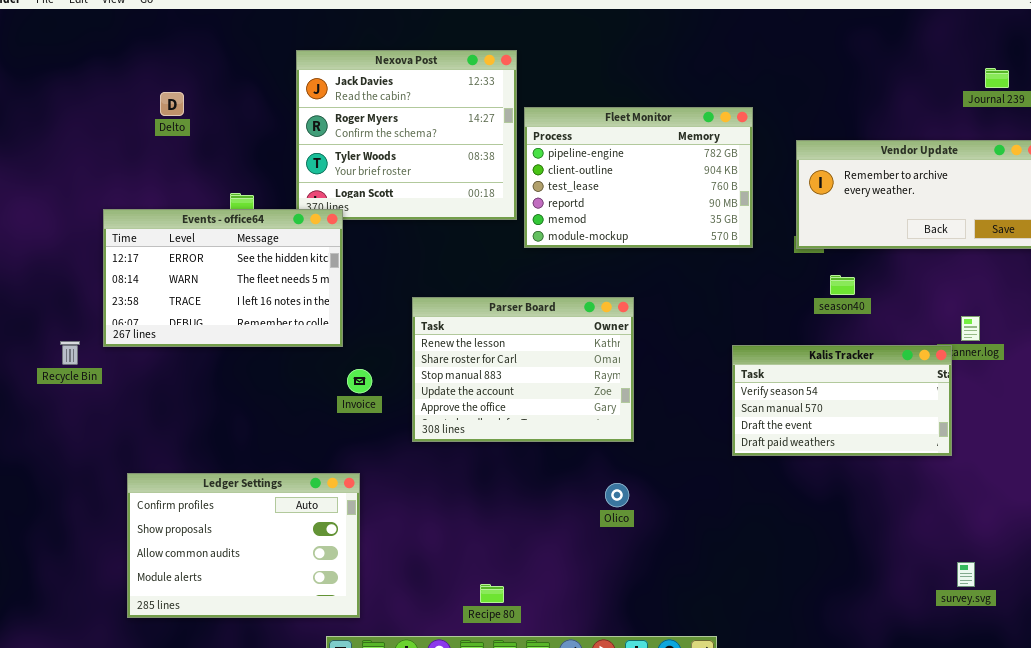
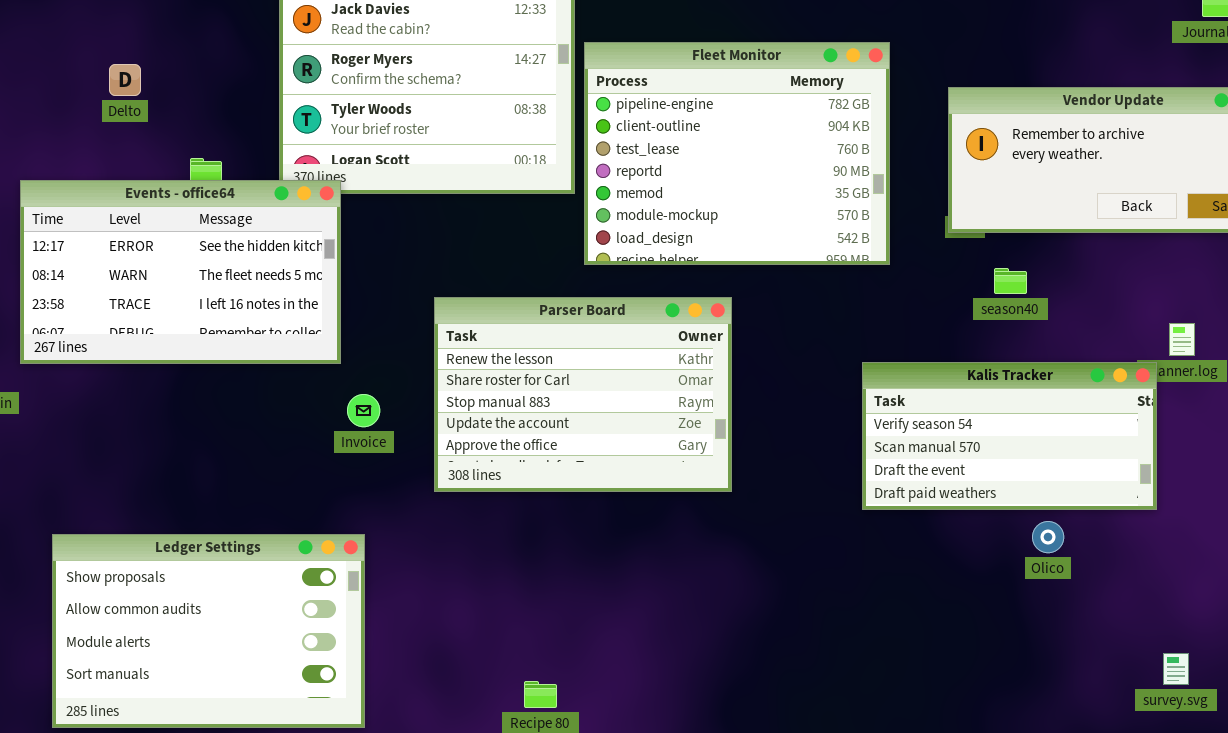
Delto: [160,92,184,116] -> [109,64,141,96], moved
Fleet Monitor: [524,107,753,248] -> [584,42,890,265], resized
Ledger Settings: [127,473,360,618] -> [52,534,365,728], scrolled down 1 row
Olico: [605,483,629,507] -> [1032,521,1064,553], moved

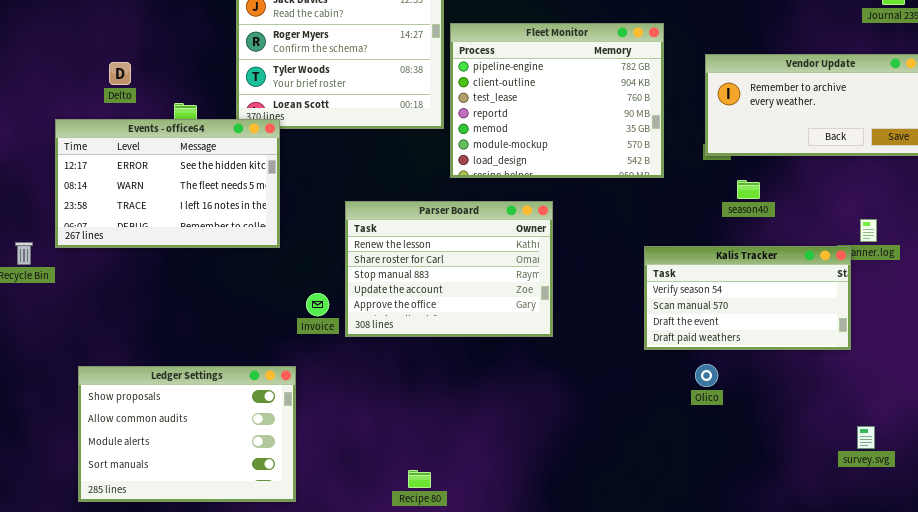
Delto: [109,64,141,96] -> [109,62,131,85], moved
Invoice: [347,394,380,427] -> [306,293,329,316], moved
Olico: [1032,521,1064,553] -> [695,364,718,387], moved
survey.svg: [1163,653,1189,685] -> [857,426,875,449], moved

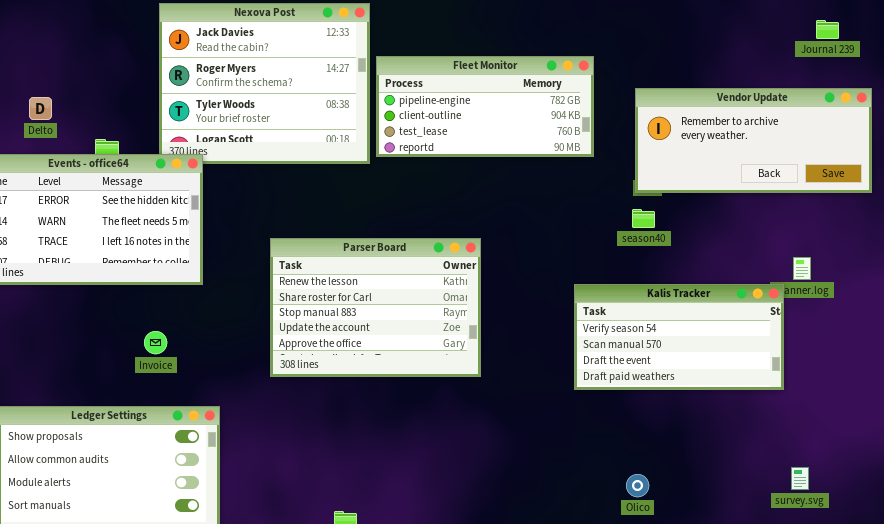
Fleet Monitor: [450,23,664,178] -> [376,56,594,157], resized
season40: [737,180,760,199] -> [632,209,655,228], moved
Invoice: [306,293,329,316] -> [144,331,167,354], moved
Olico: [695,364,718,387] -> [626,474,649,497], moved

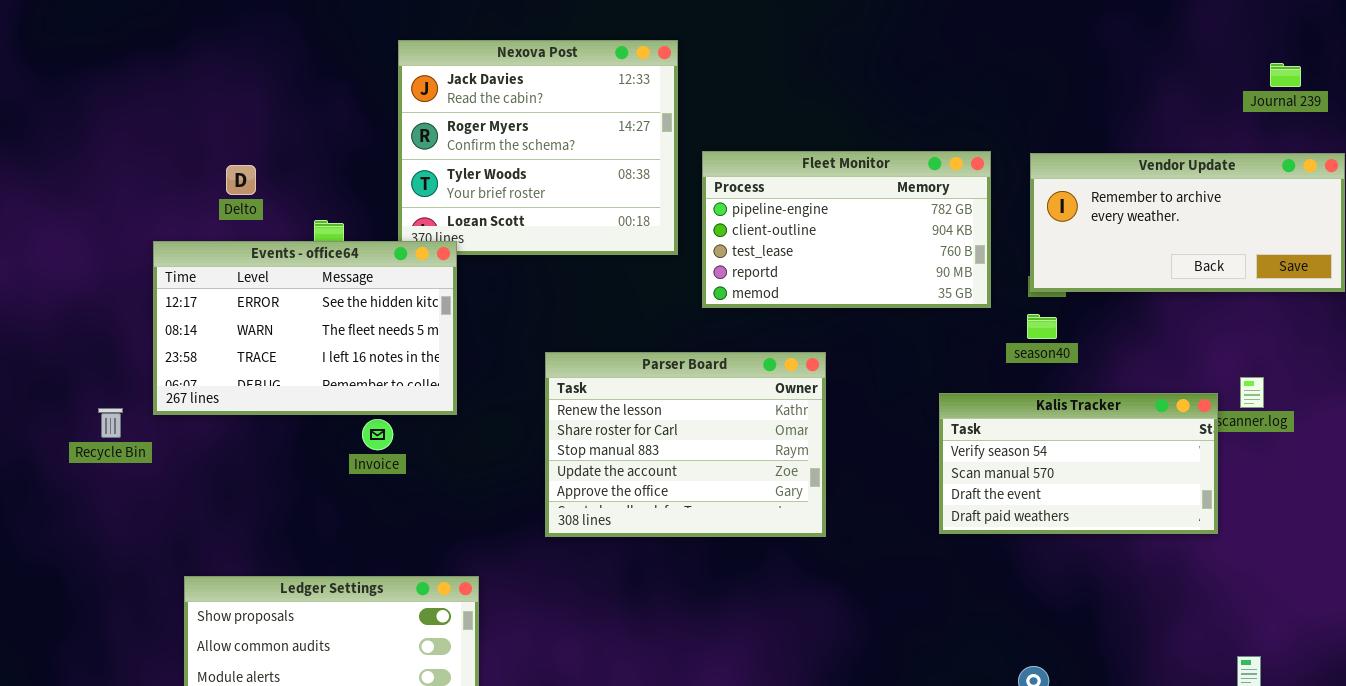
Fleet Monitor: [376,56,594,157] -> [702,151,991,308], moved, resized
Kalis Tracker: [574,284,784,390] -> [939,393,1218,534], moved
Invoice: [144,331,167,354] -> [362,419,393,450], moved

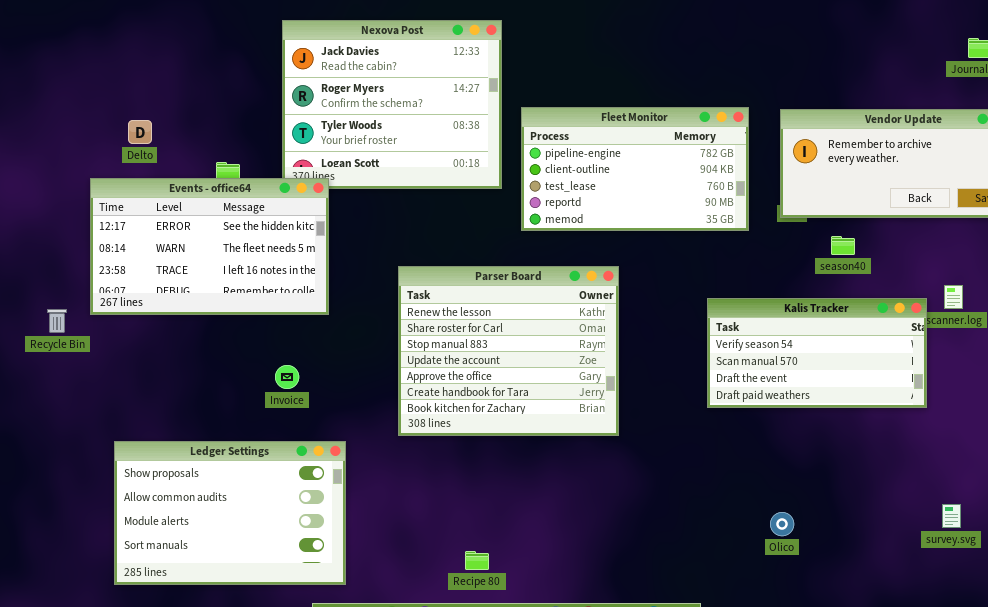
Delto: [226,165,256,195] -> [128,120,152,144], moved
season40: [1027,314,1057,339] -> [831,236,855,255], moved
Parser Board: [545,352,826,537] -> [398,266,619,436], resized
Invoice: [362,419,393,450] -> [275,365,299,389], moved

